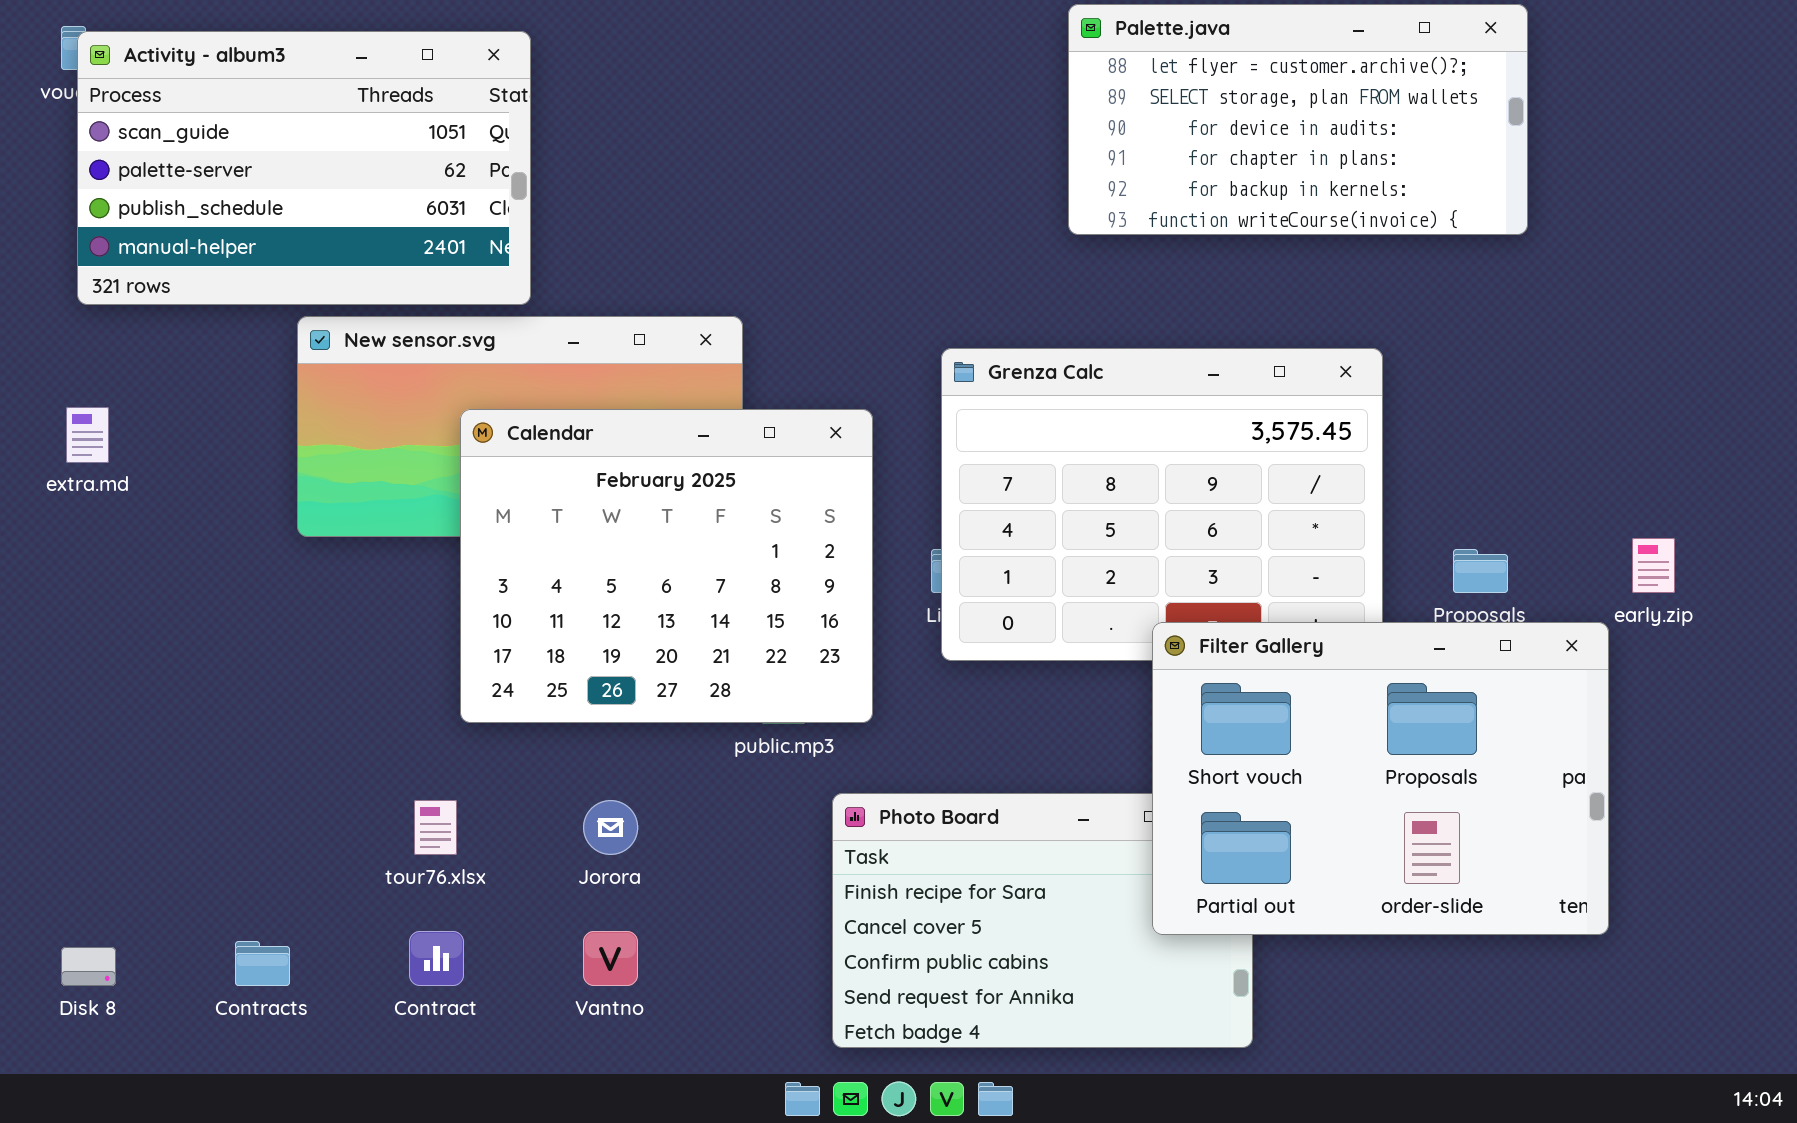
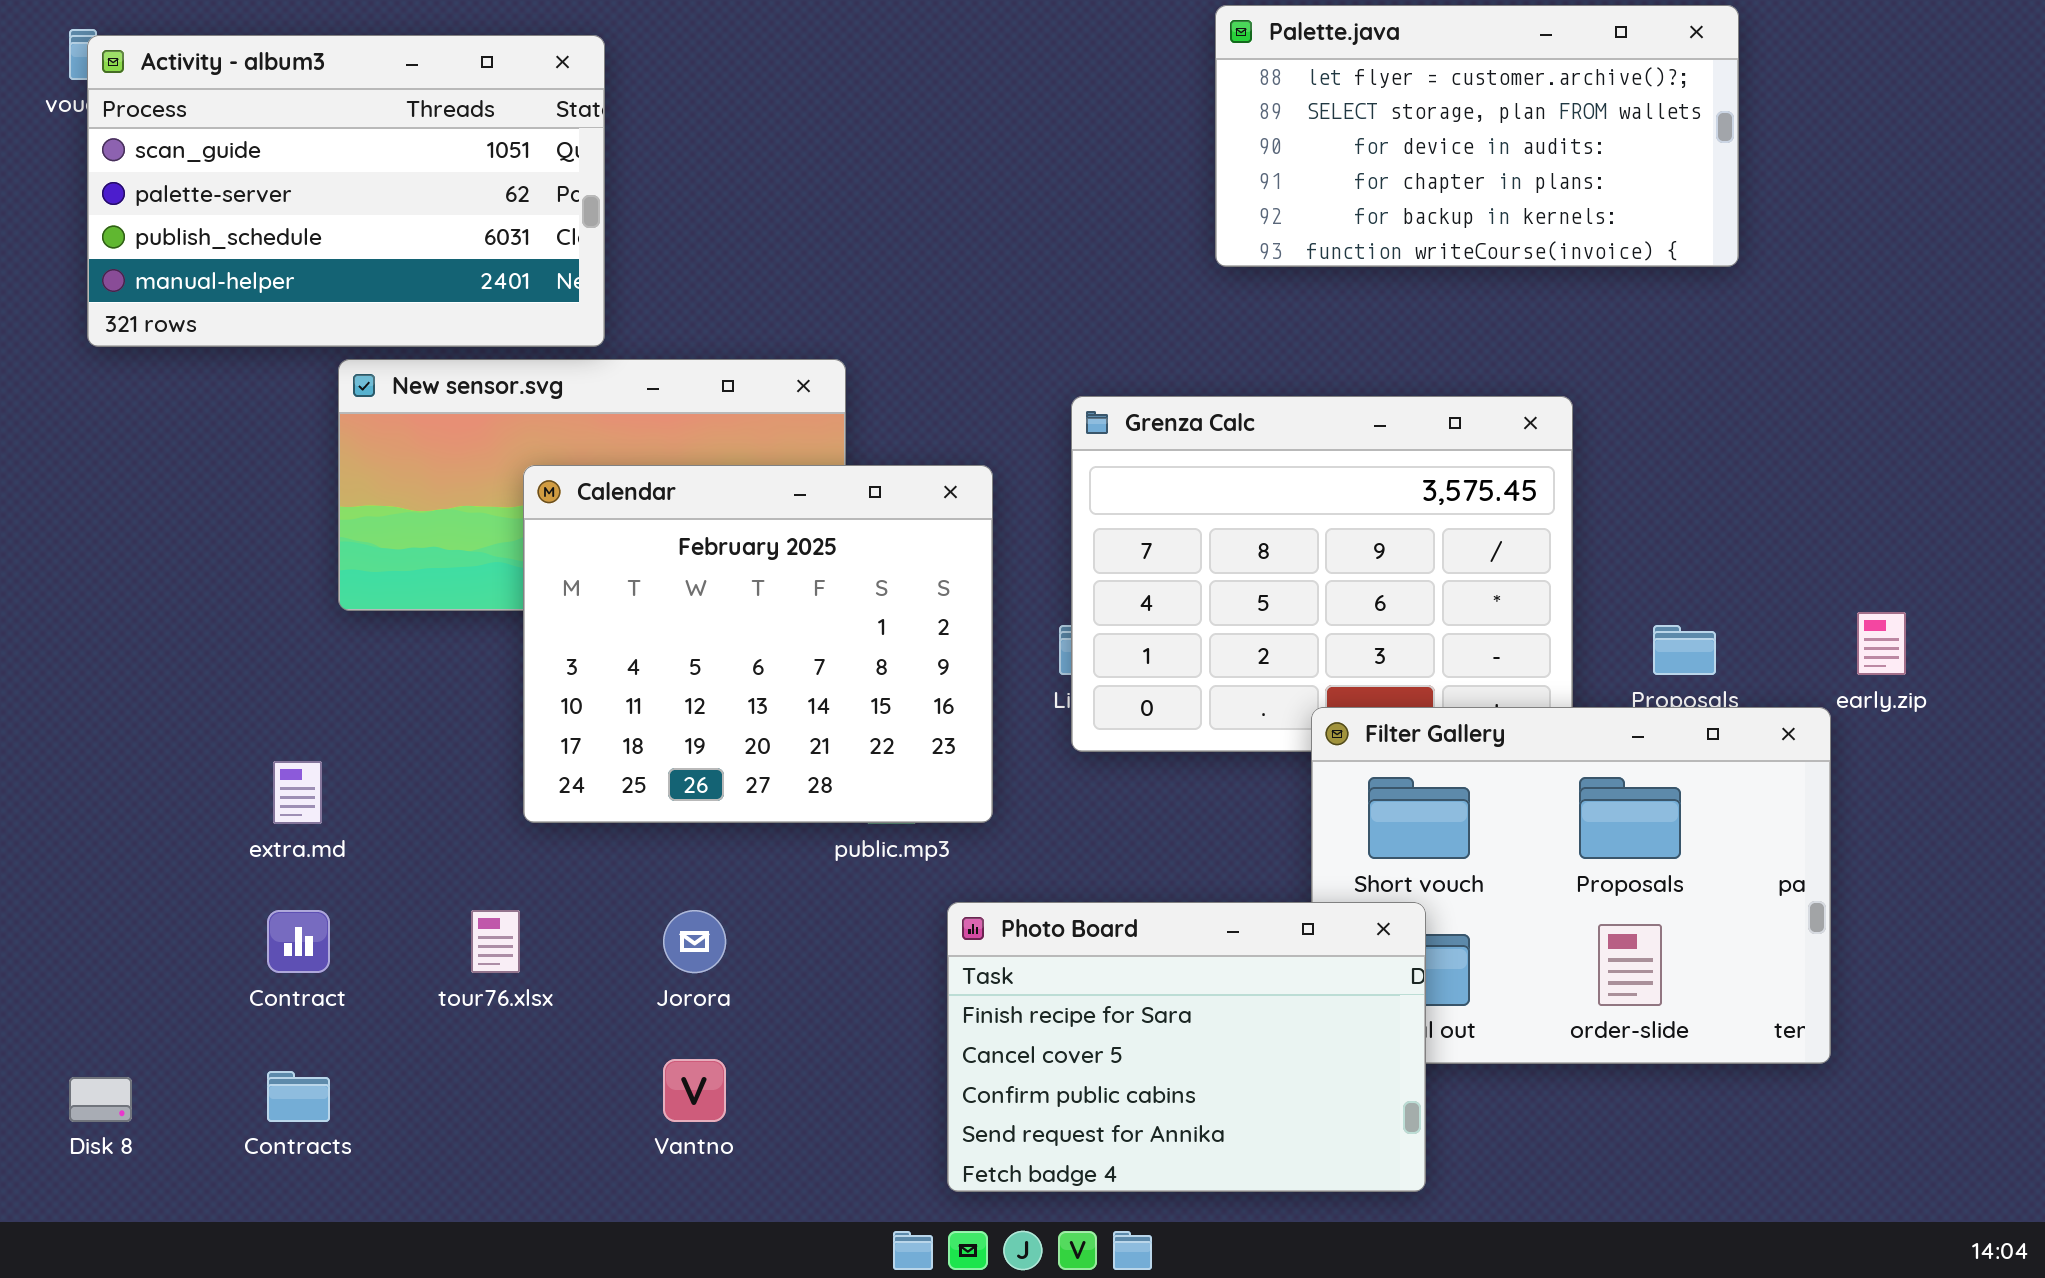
extra.md: [66,407,109,463] -> [273,761,322,824], moved
Photo Board: [832,793,1253,1048] -> [947,902,1426,1192], raised
Contract: [409,931,464,986] -> [267,910,330,973], moved

